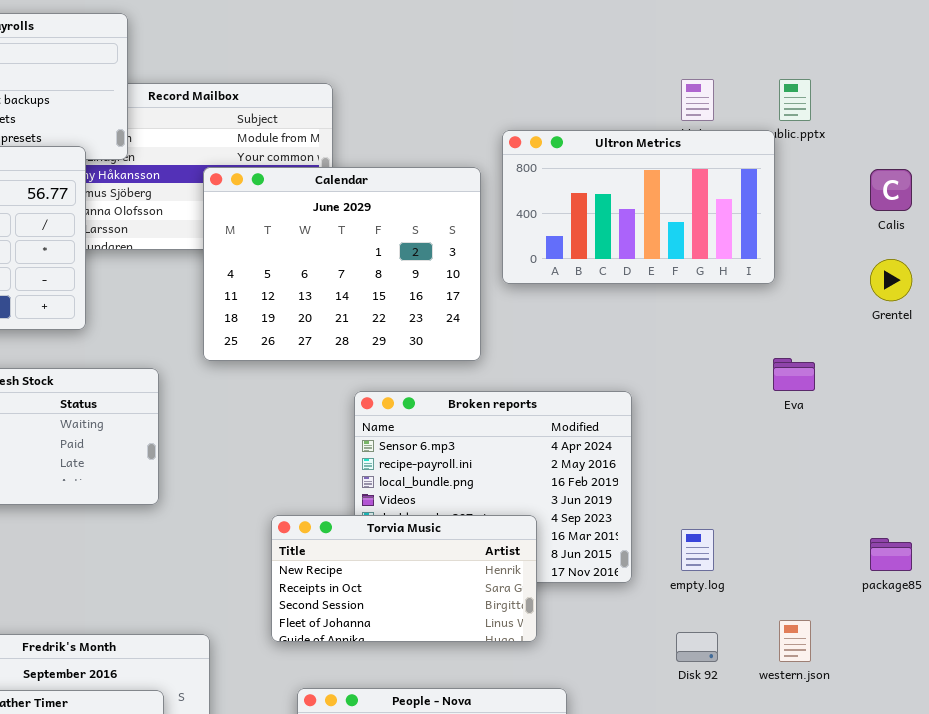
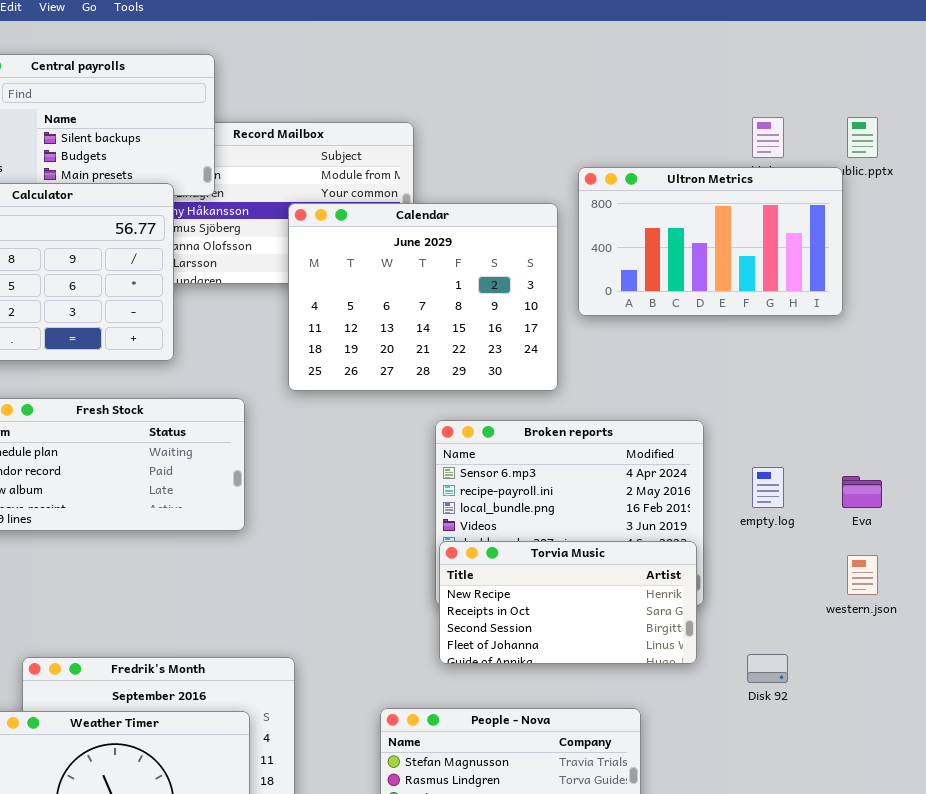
Eva: [773,358,815,391] -> [842,476,882,508], moved
Torvia Music: [271,515,537,642] -> [439,541,697,664], moved
empty.log: [681,529,714,571] -> [752,467,784,508], moved
western.json: [779,620,811,662] -> [847,555,878,595], moved

